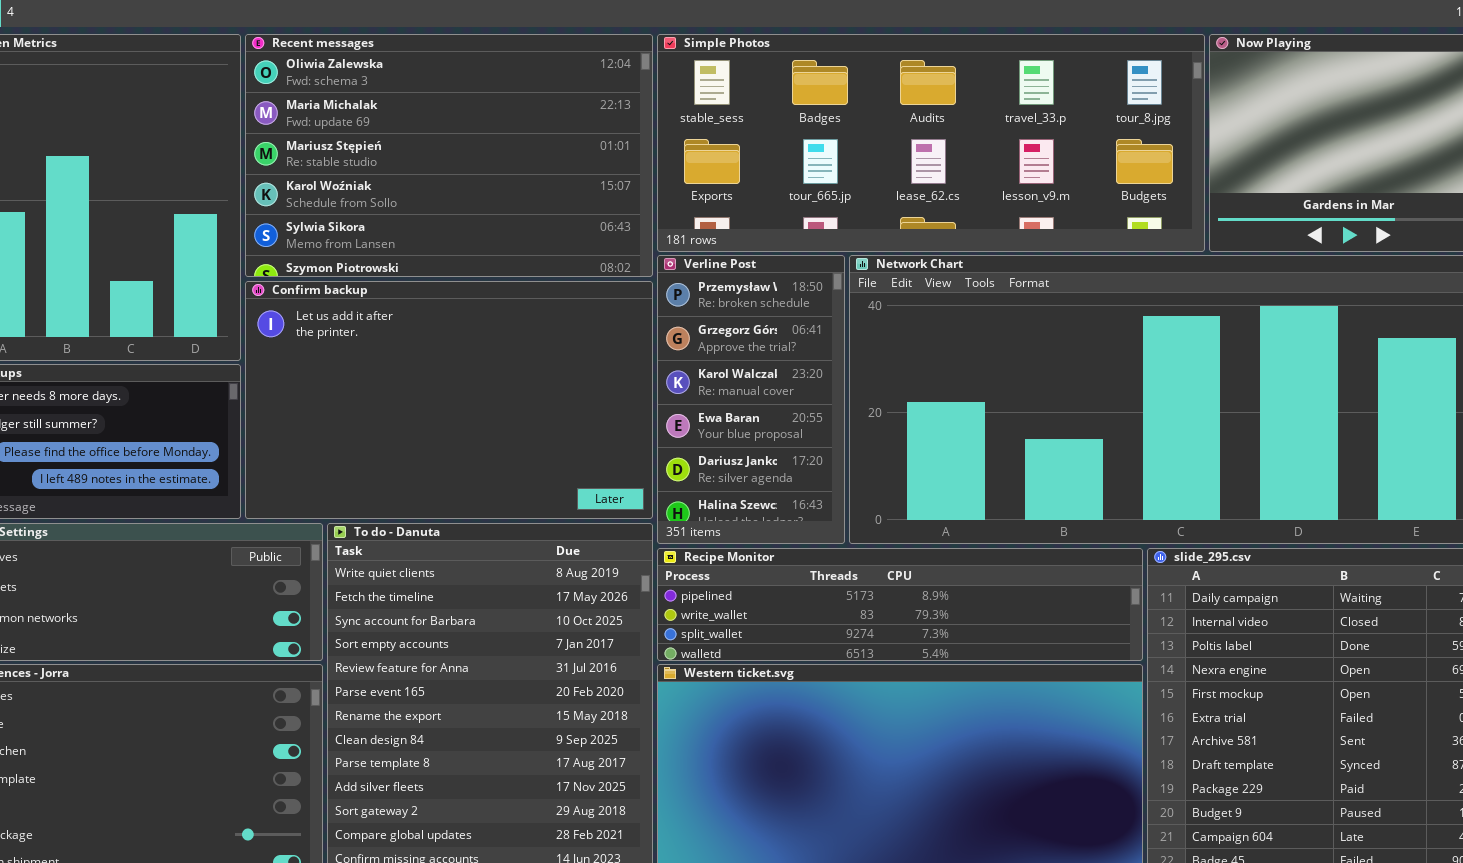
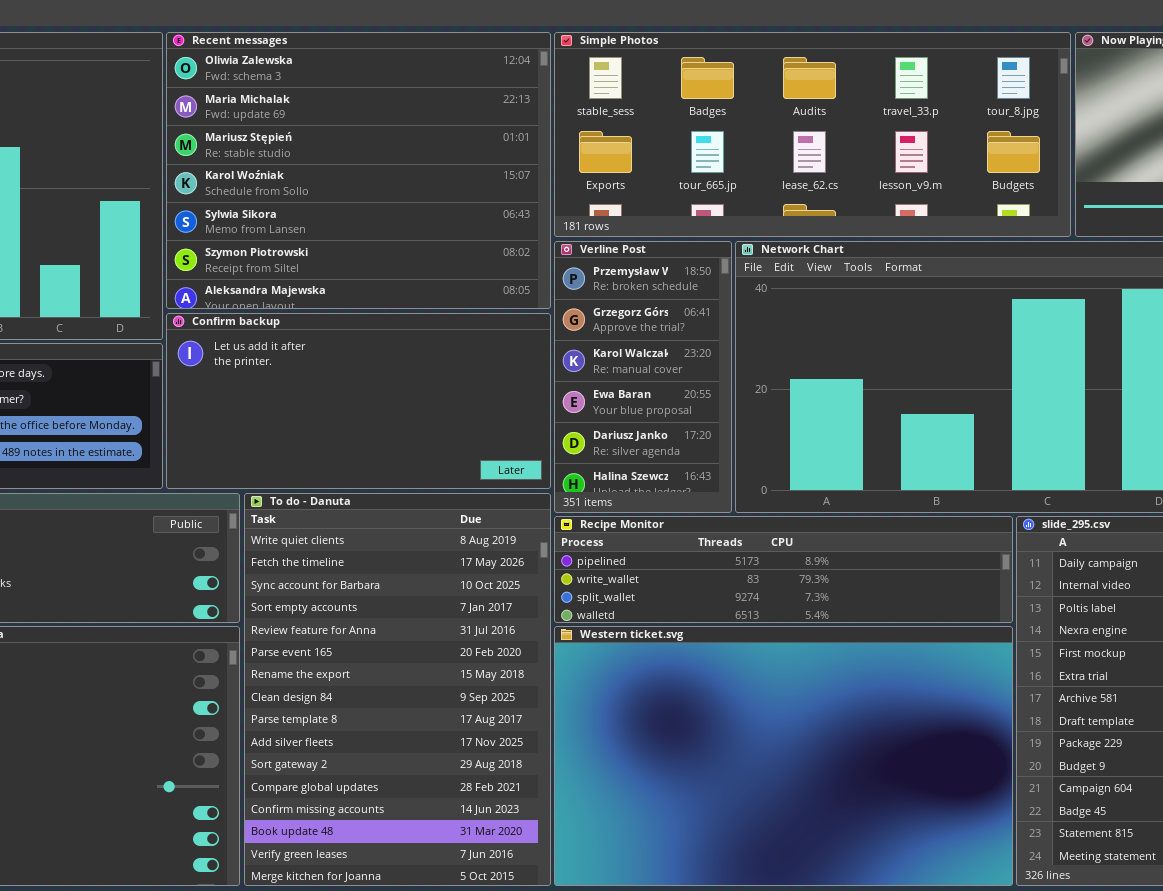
Recent messages: [245,34,653,277] -> [166,32,551,309], resized
Confirm backup: [245,281,653,519] -> [166,313,551,489], resized

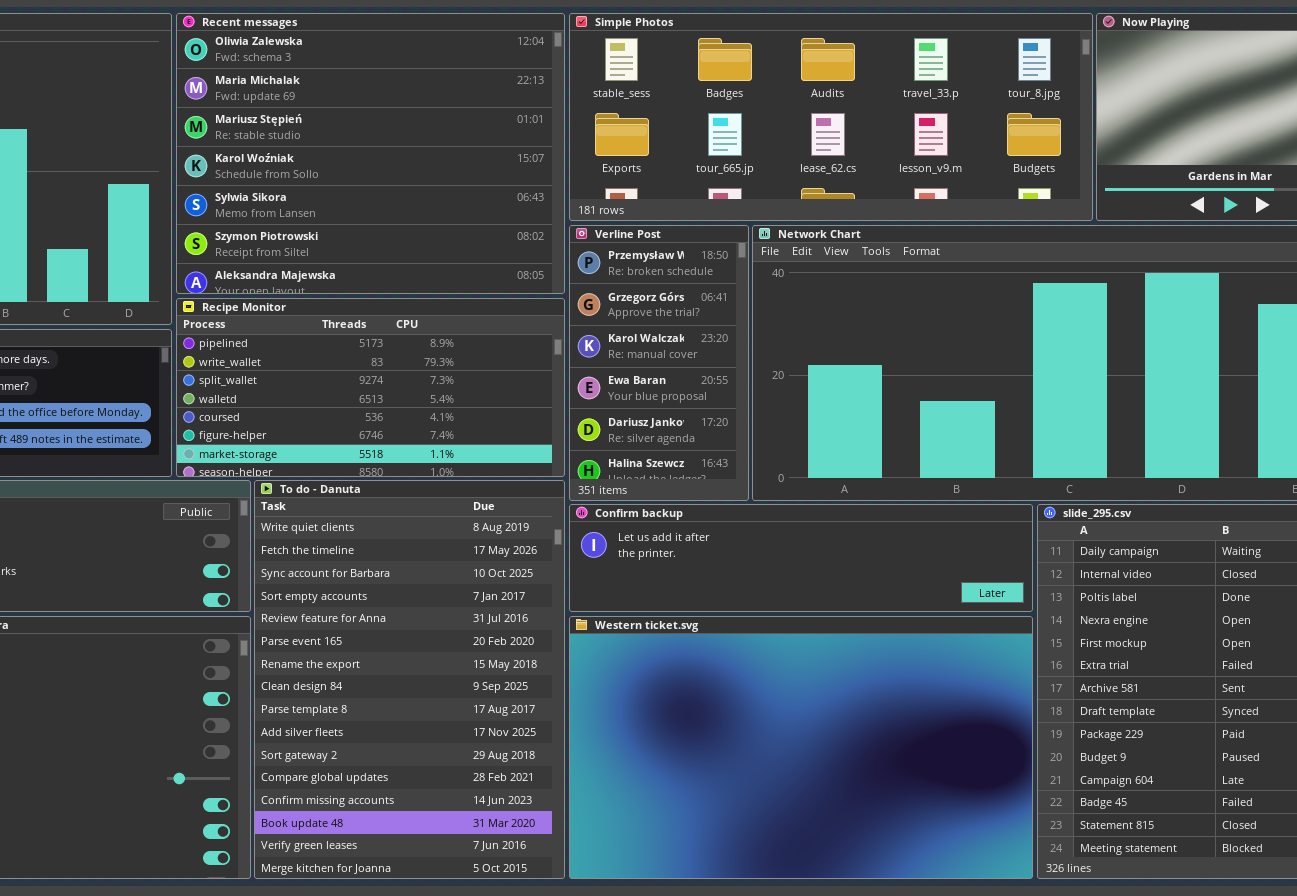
Confirm backup: [166,313,551,489] -> [569,504,1033,612], moved, resized
Recipe Monitor: [554,516,1013,623] -> [176,298,565,477], moved, resized

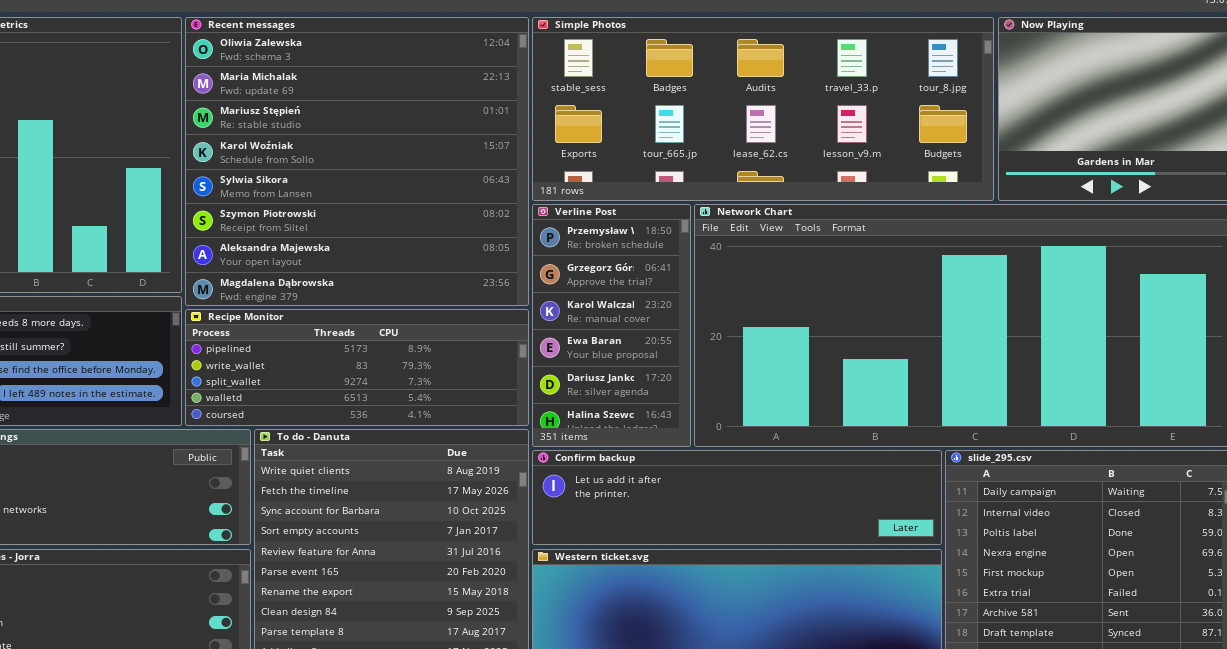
Recent messages: [176,13,565,294] -> [185,17,529,306], resized
Recipe Monitor: [176,298,565,477] -> [185,309,529,426], resized

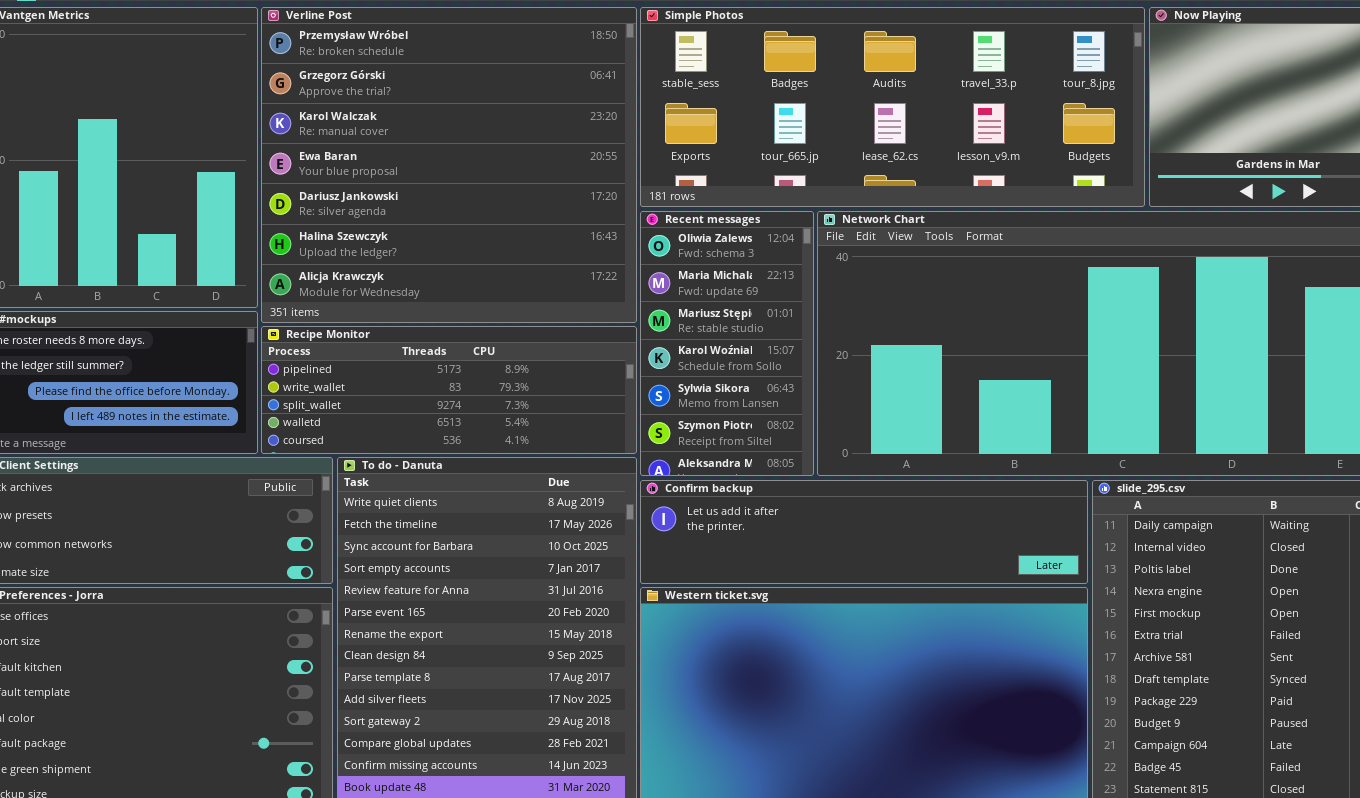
Recent messages: [185,17,529,306] -> [640,211,814,476], moved, resized
Verline Post: [532,204,691,447] -> [261,7,637,323], moved, resized

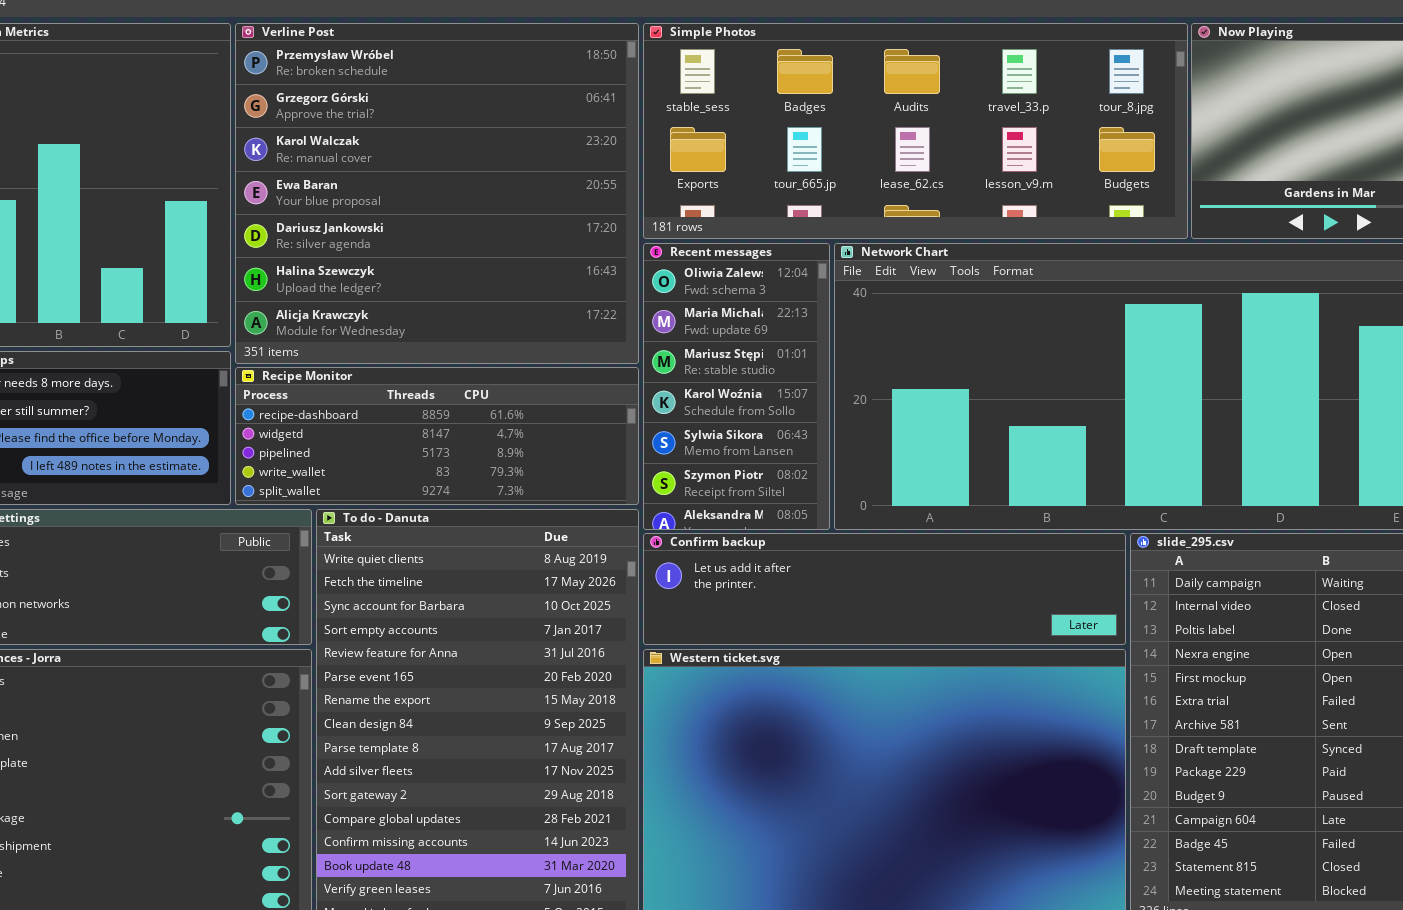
Recipe Monitor: [261,326,637,454] -> [235,367,639,505], scrolled up 2 rows

